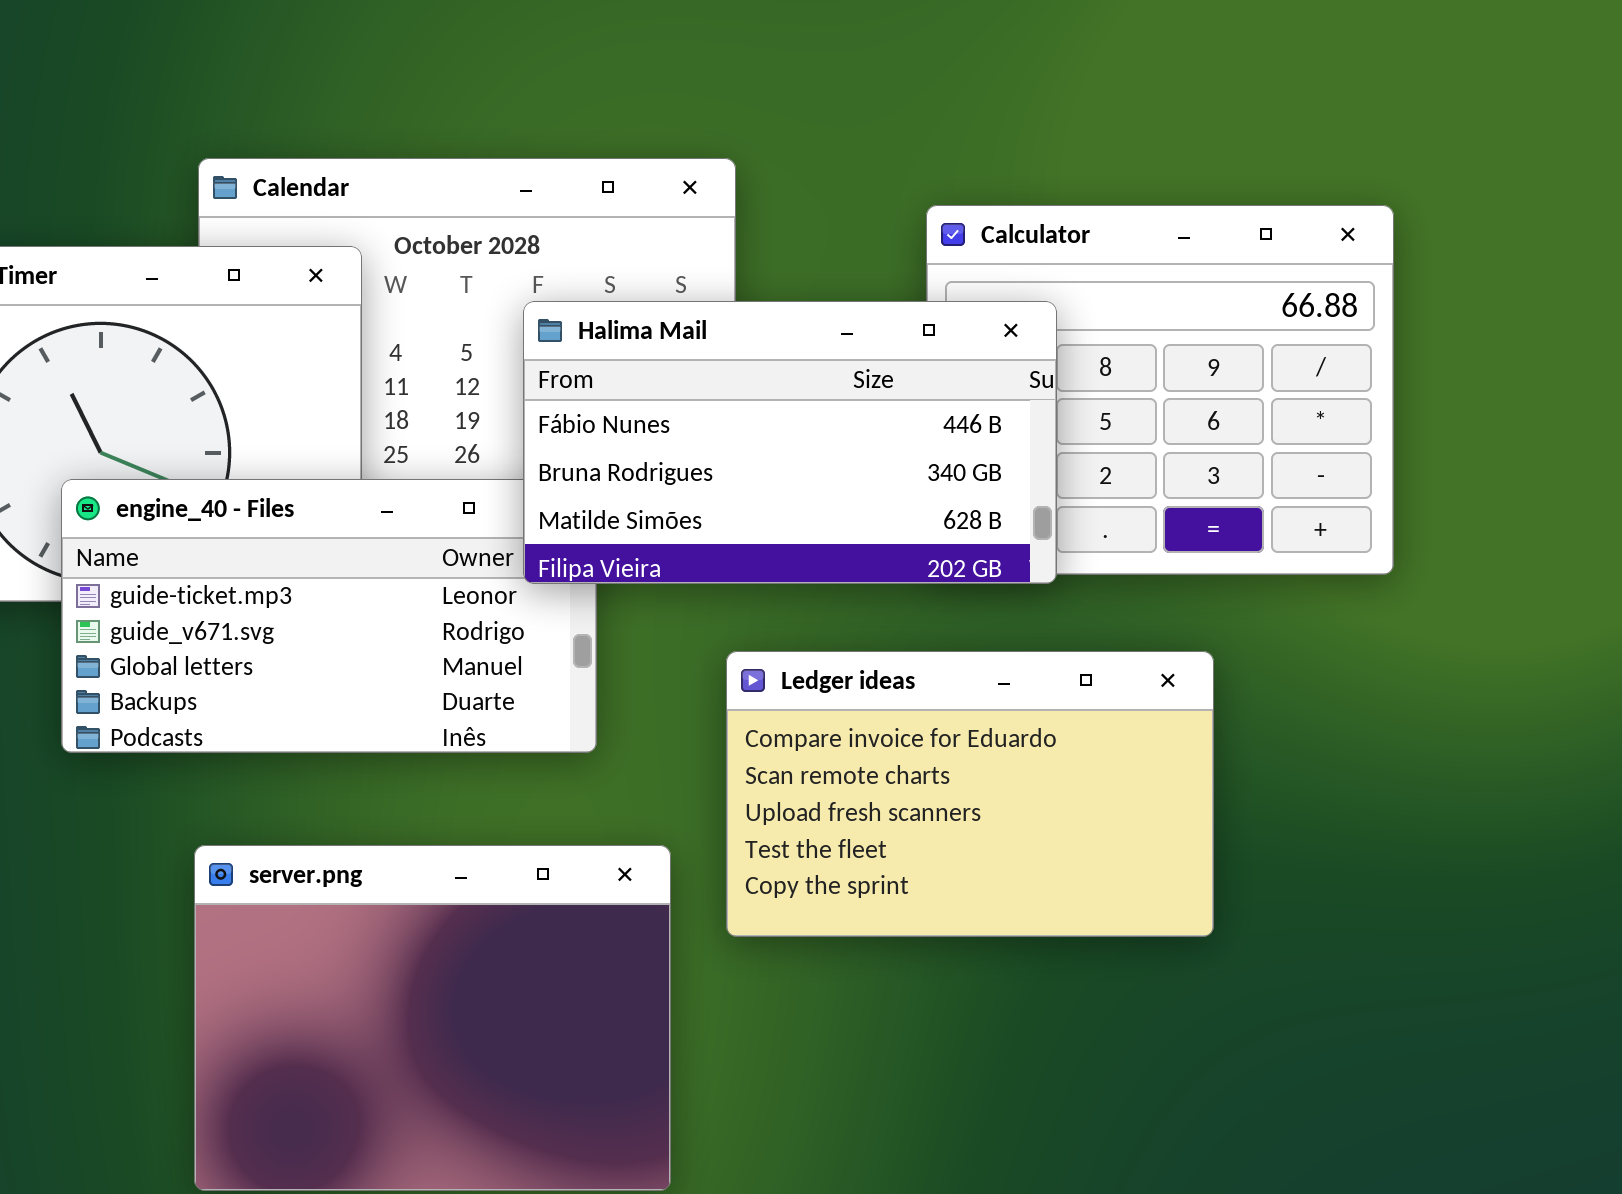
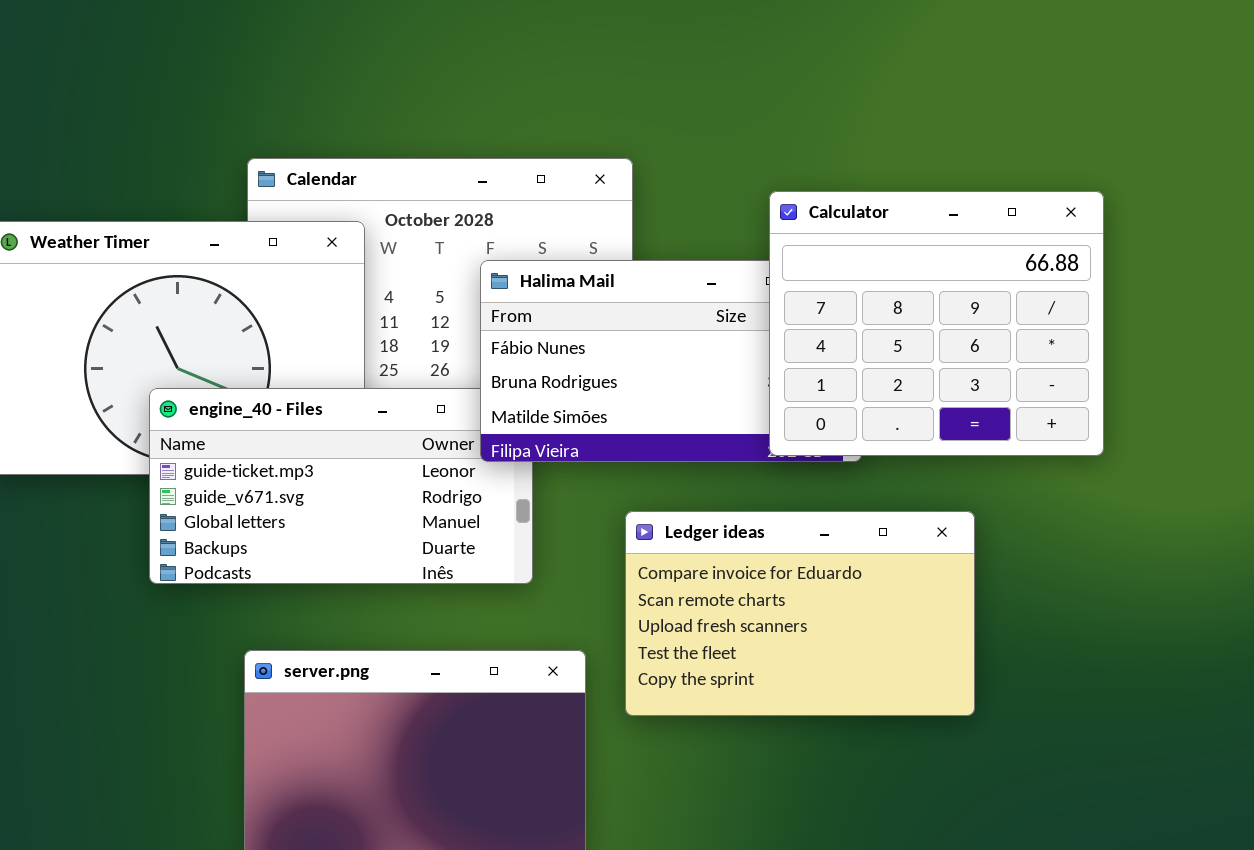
Calculator: [926,205,1394,575] -> [769,191,1104,456], raised

